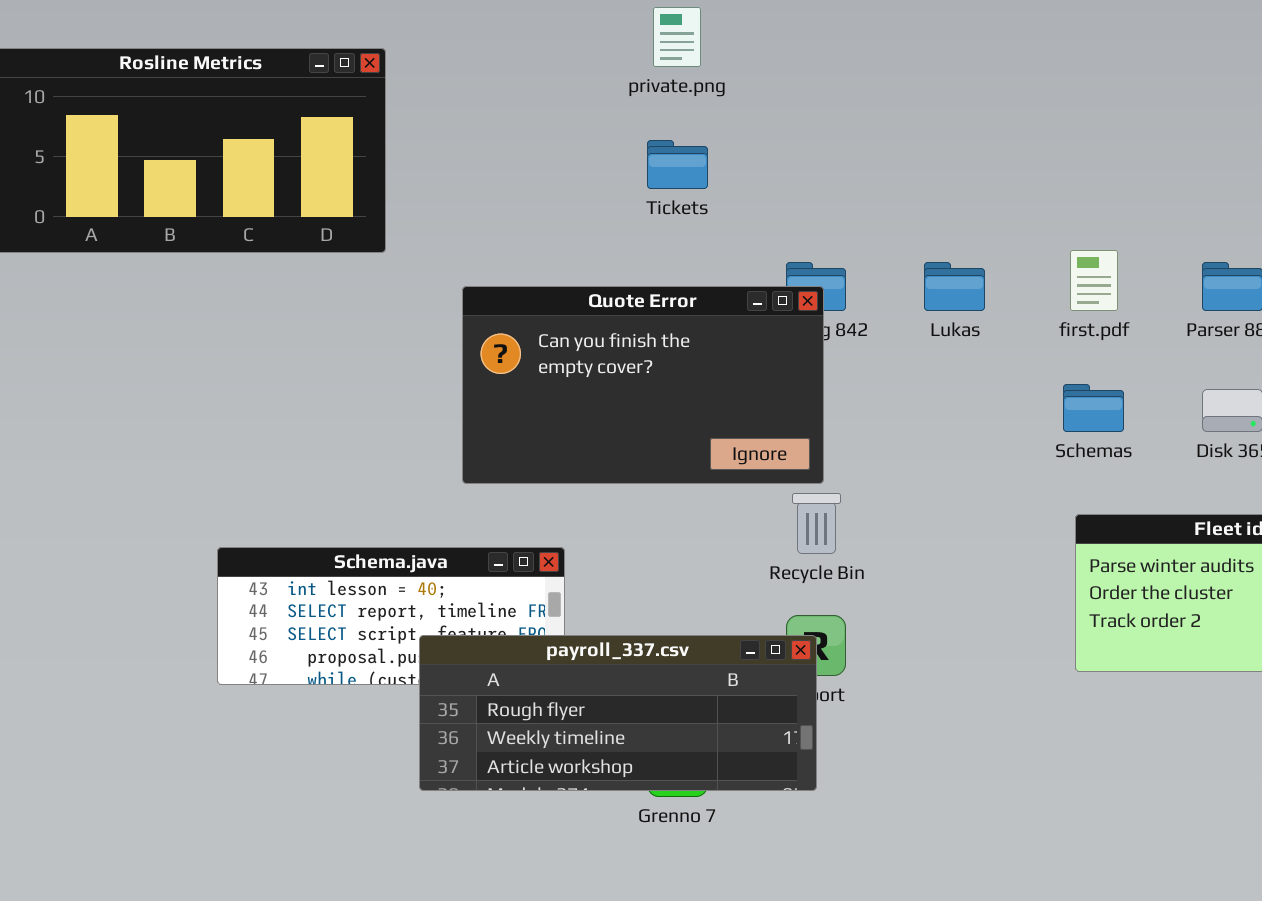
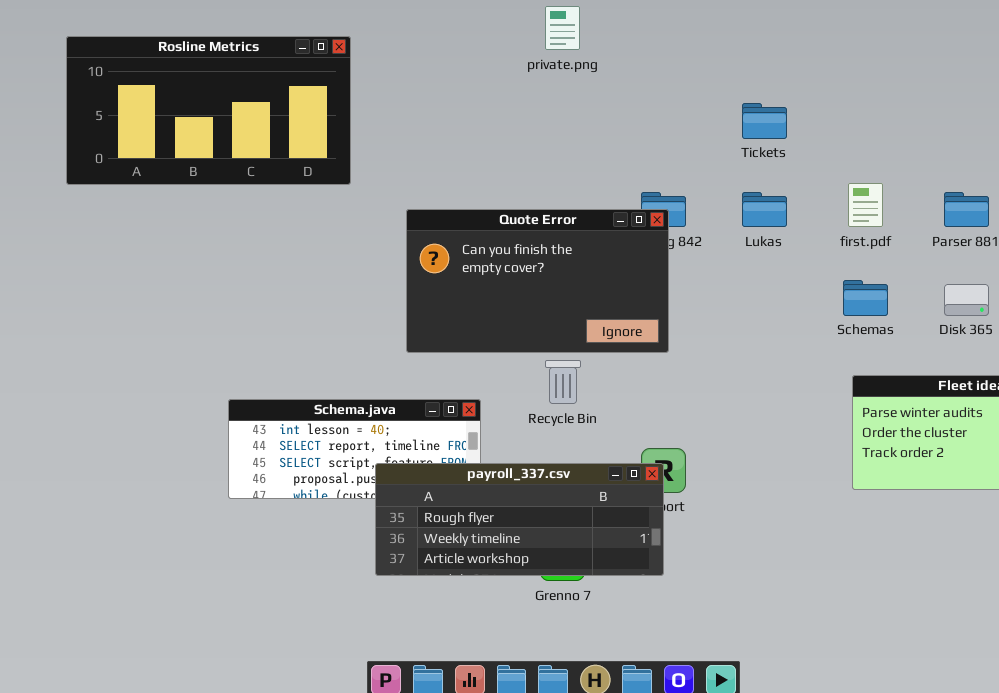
Tickets: [647,140,708,189] -> [742,103,787,139], moved
Recycle Bin: [792,493,841,554] -> [545,360,581,404], moved

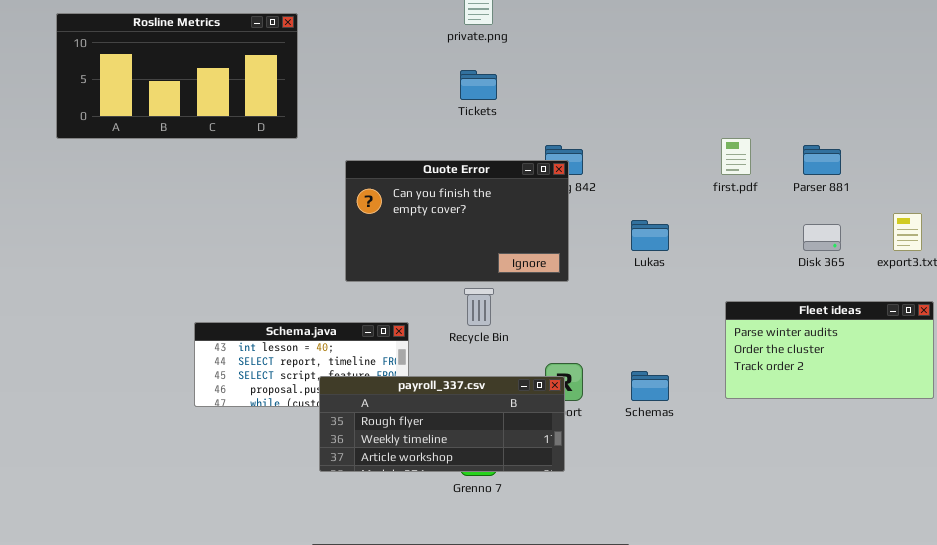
Tickets: [742,103,787,139] -> [460,70,497,100], moved
Lukas: [742,192,787,227] -> [631,220,669,251], moved
Schemas: [843,280,888,316] -> [631,371,669,401], moved

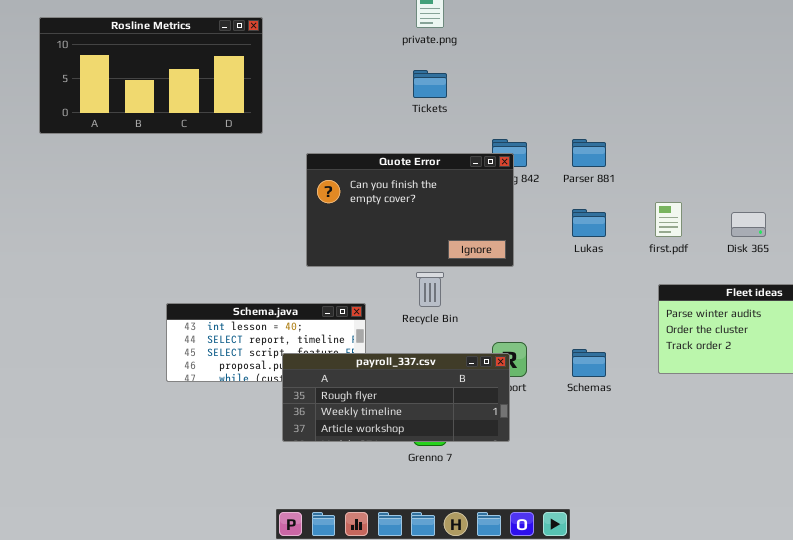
first.pdf: [721,138,751,175] -> [655,202,682,237], moved
Parser 881: [803,145,841,175] -> [572,139,606,167], moved

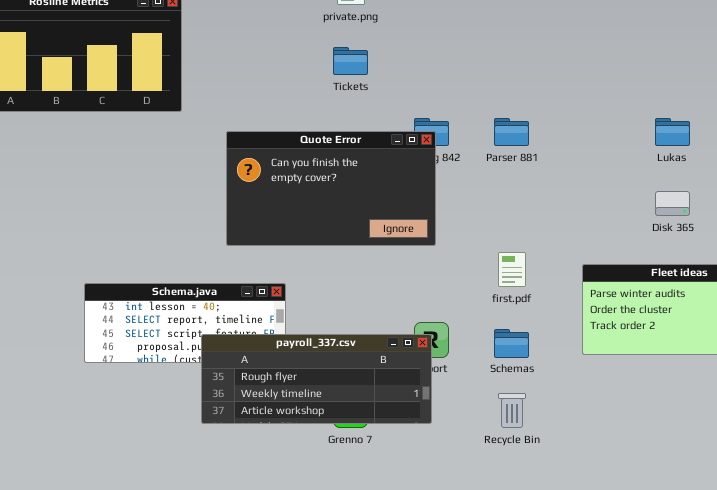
first.pdf: [655,202,682,237] -> [498,252,526,287], moved
Lukas: [572,209,606,237] -> [655,118,690,146], moved
Recycle Bin: [416,272,444,307] -> [498,393,526,428], moved

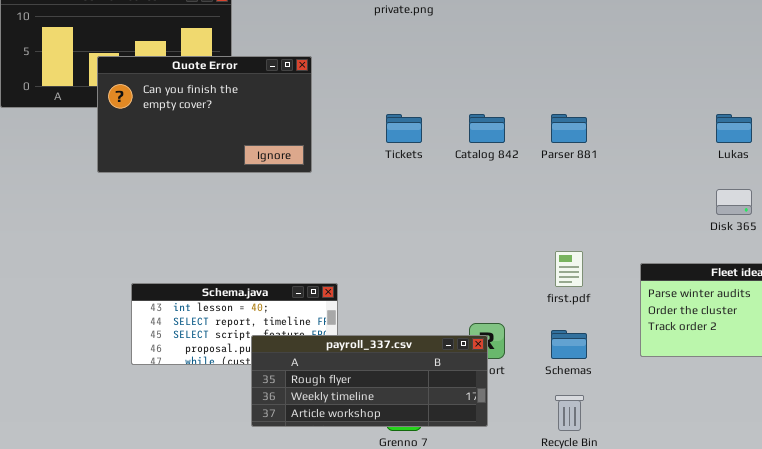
Tickets: [333,47,368,75] -> [386,114,422,143], moved
Quote Error: [226,131,436,246] -> [97,56,312,173], moved

